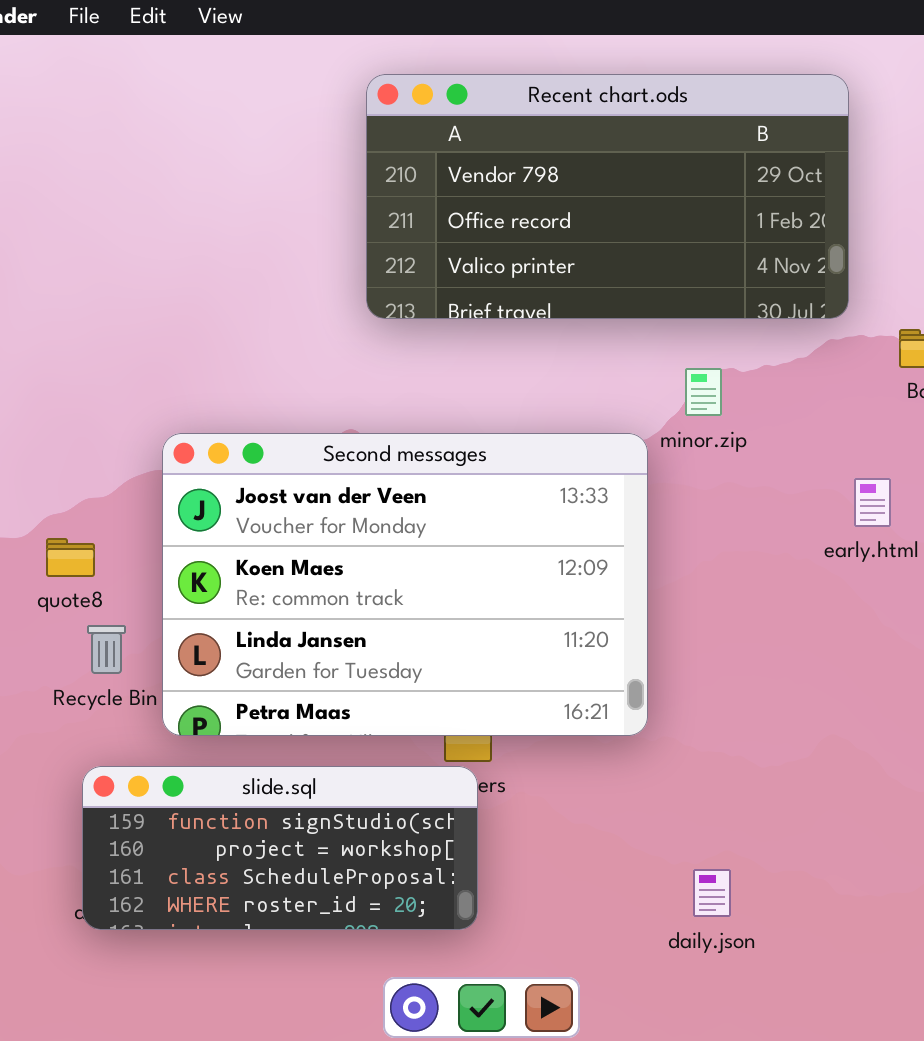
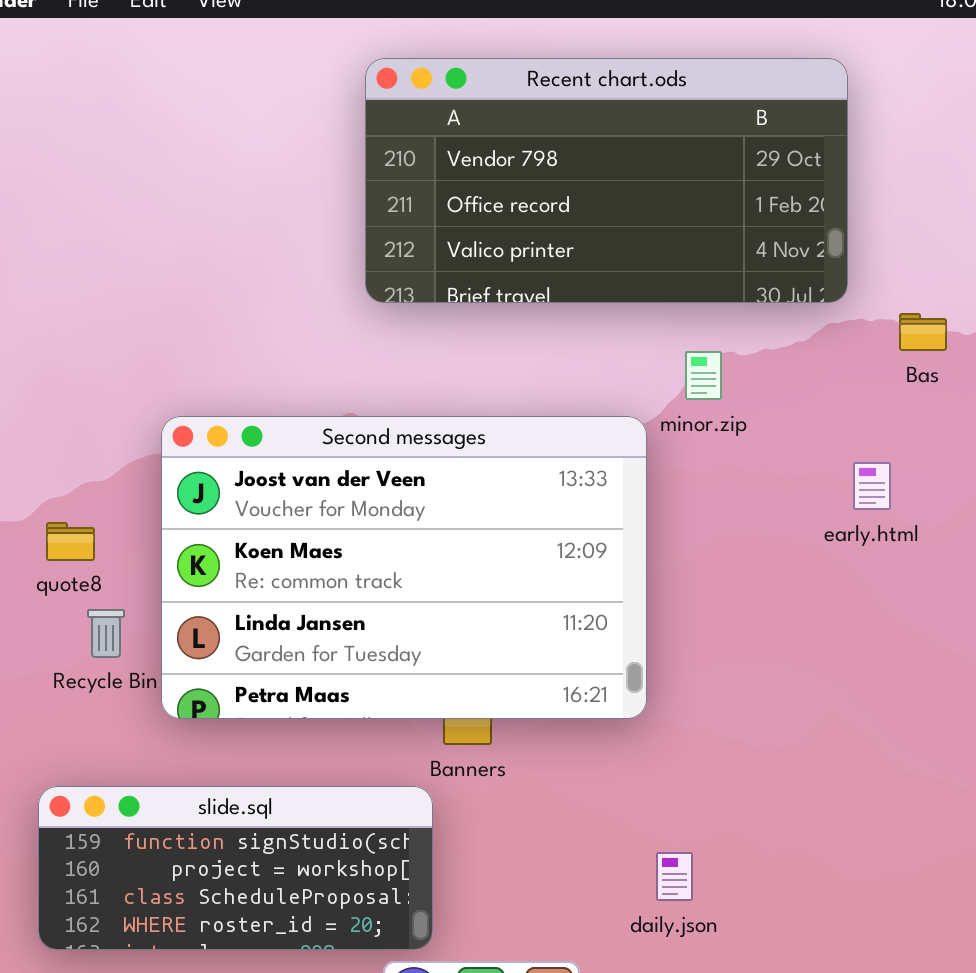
slide.sql: [82,766,478,930] -> [38,786,433,950], moved
daily.json: [693,869,731,917] -> [656,852,693,901], moved

